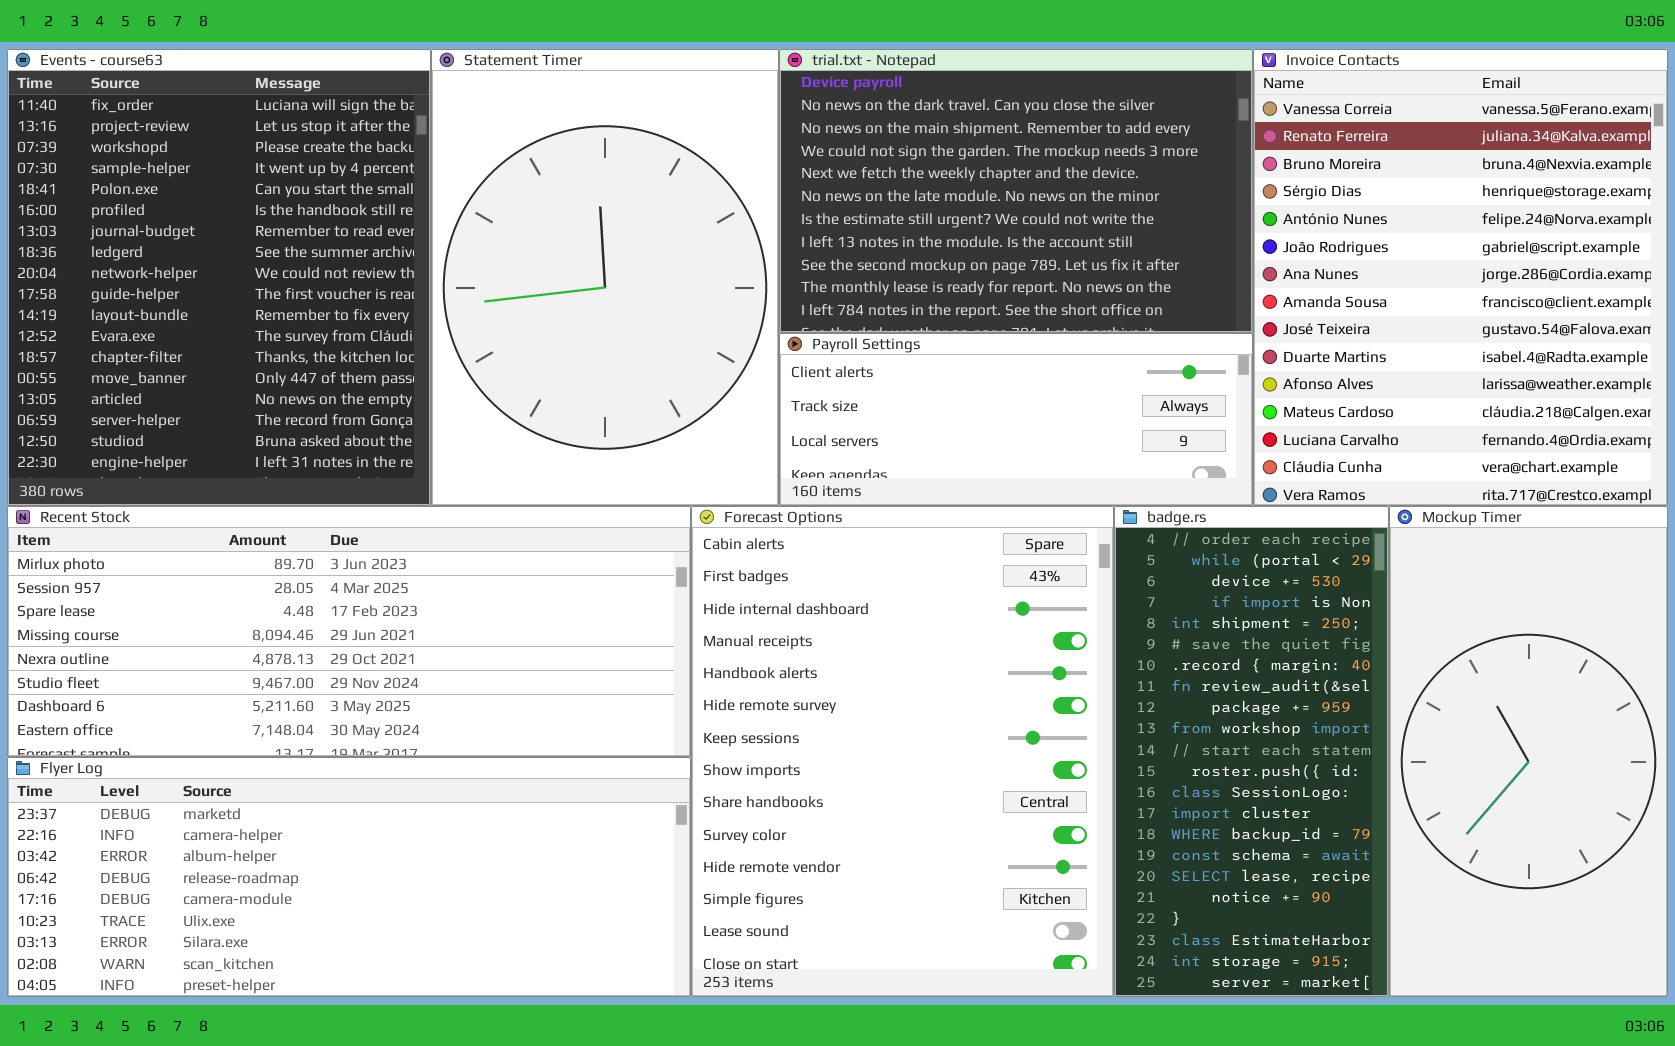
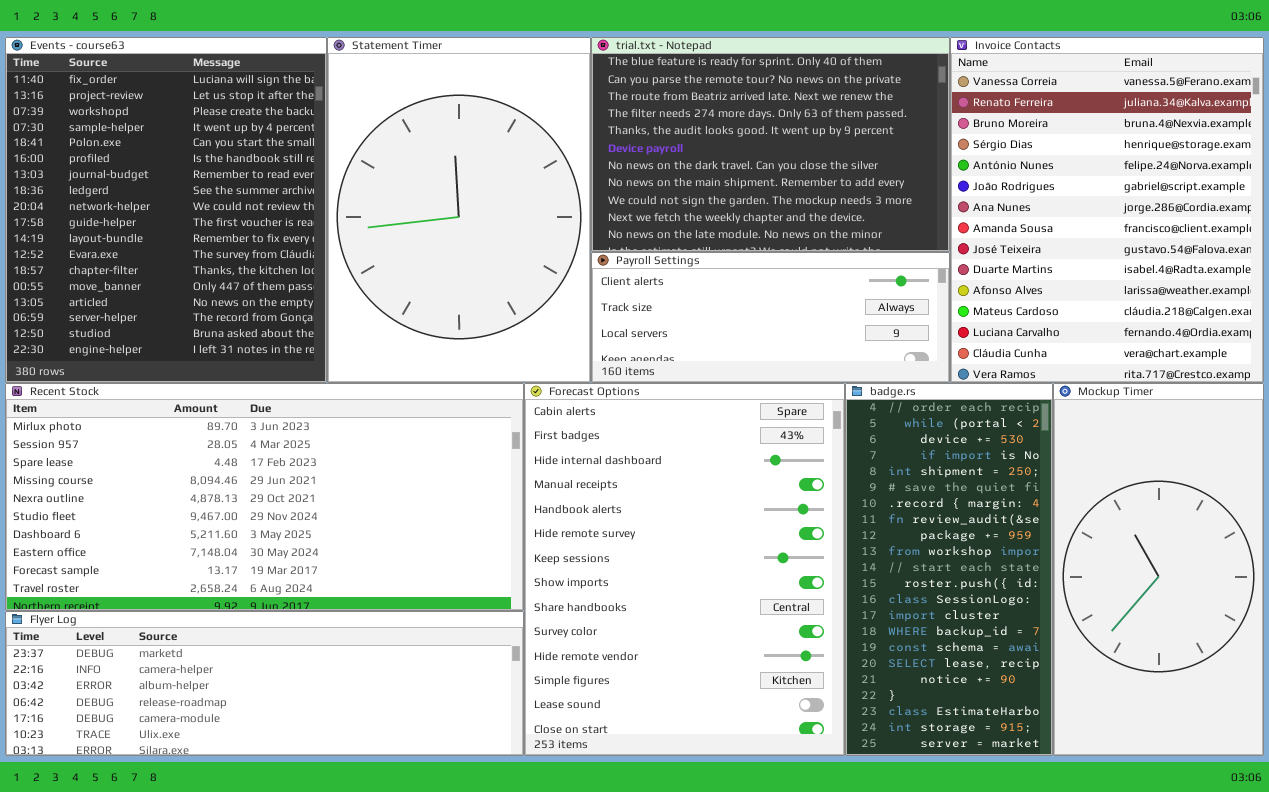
trial.txt - Notepad: [779,49,1253,333] -> [591,37,950,252], scrolled up 5 rows
Recent Stock: [7,506,691,757] -> [5,383,524,611], resized
Flyer Log: [7,757,691,997] -> [5,611,524,756], resized

